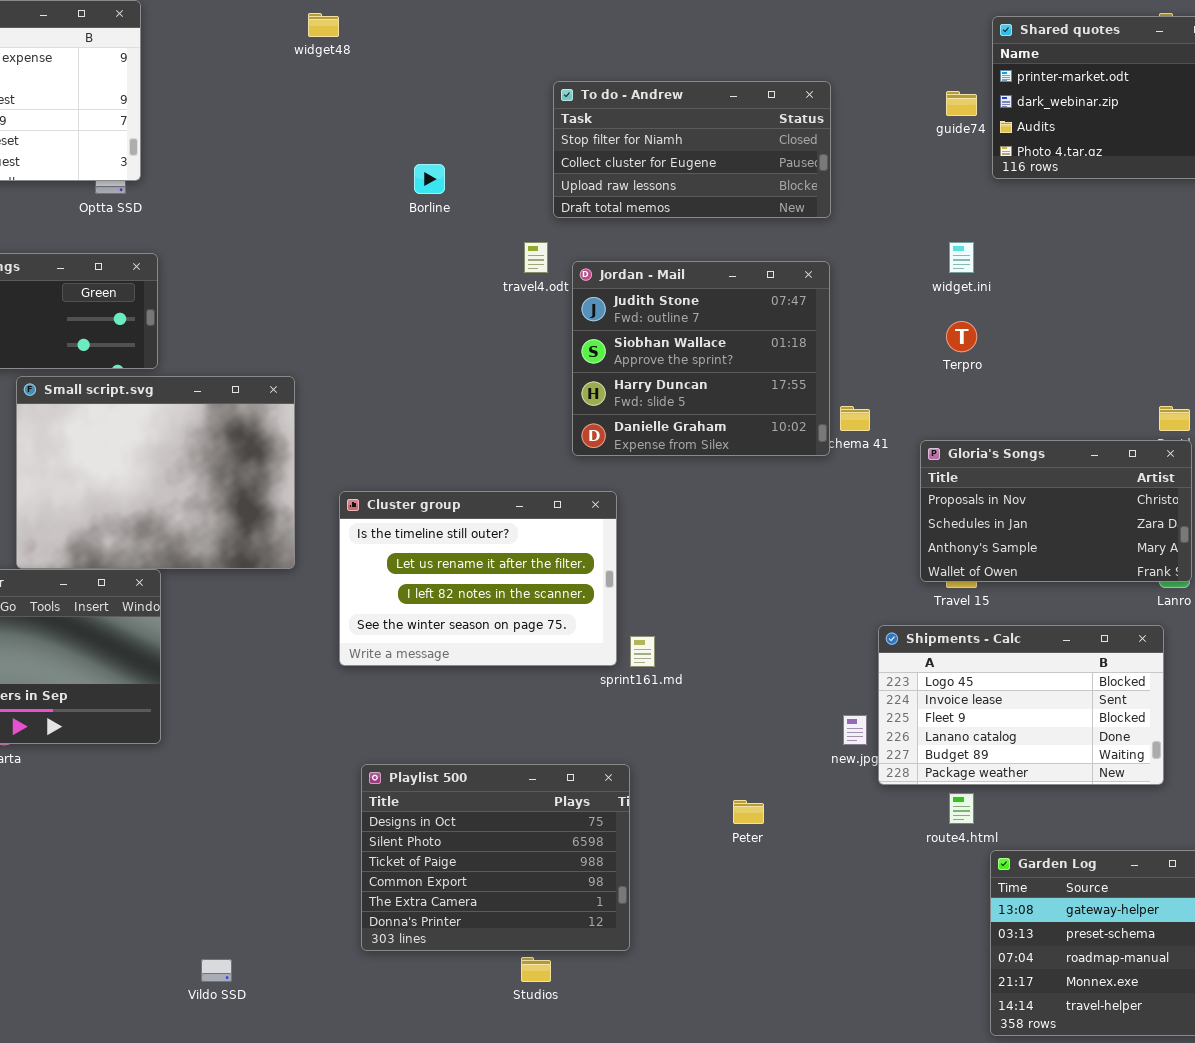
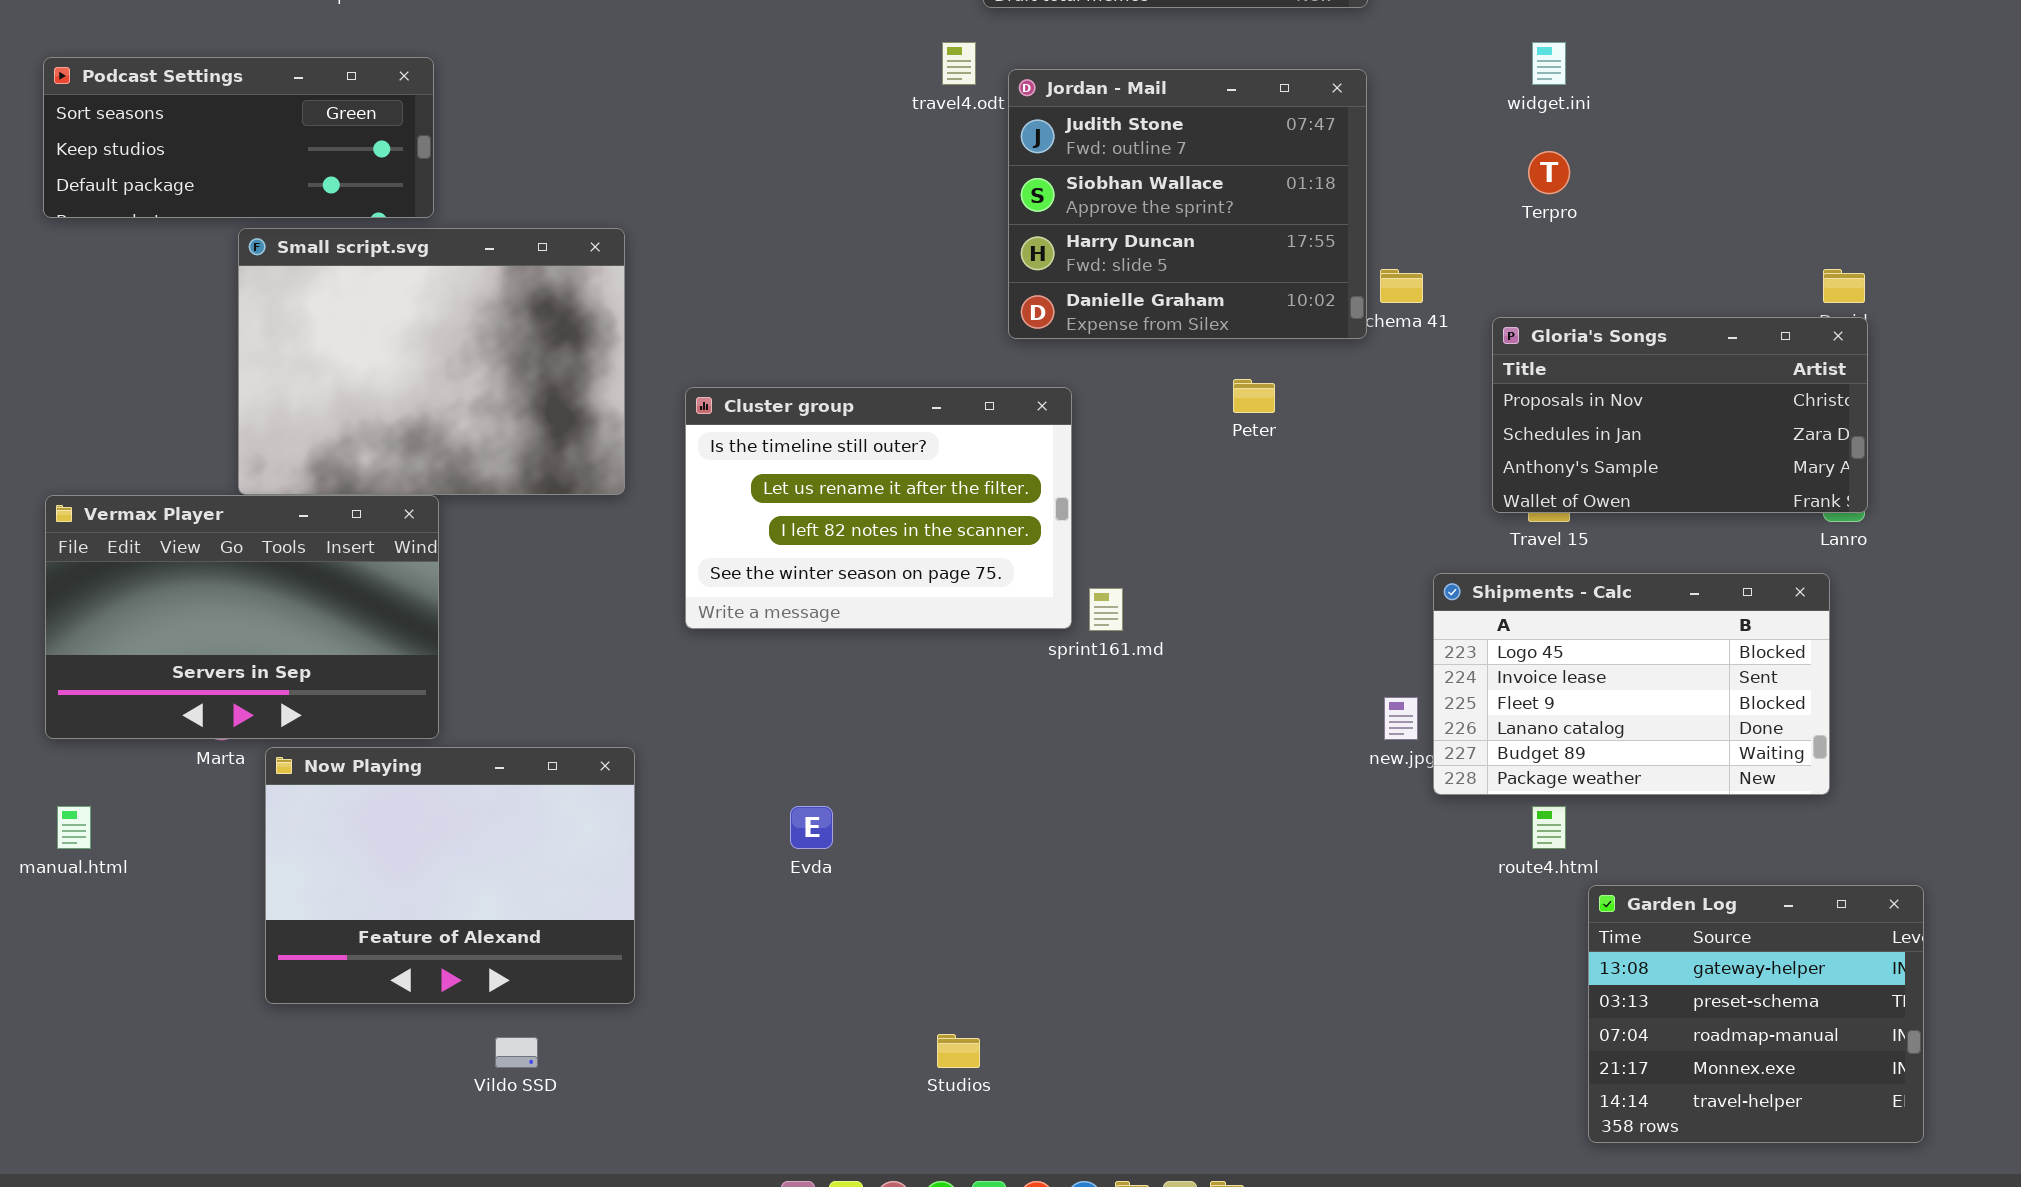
Now Playing: none -> [265,747,635,1004], opened
Playlist 500: [361,764,630,951] -> none, closed
Peter: [733,800,764,824] -> [1233,379,1275,413], moved

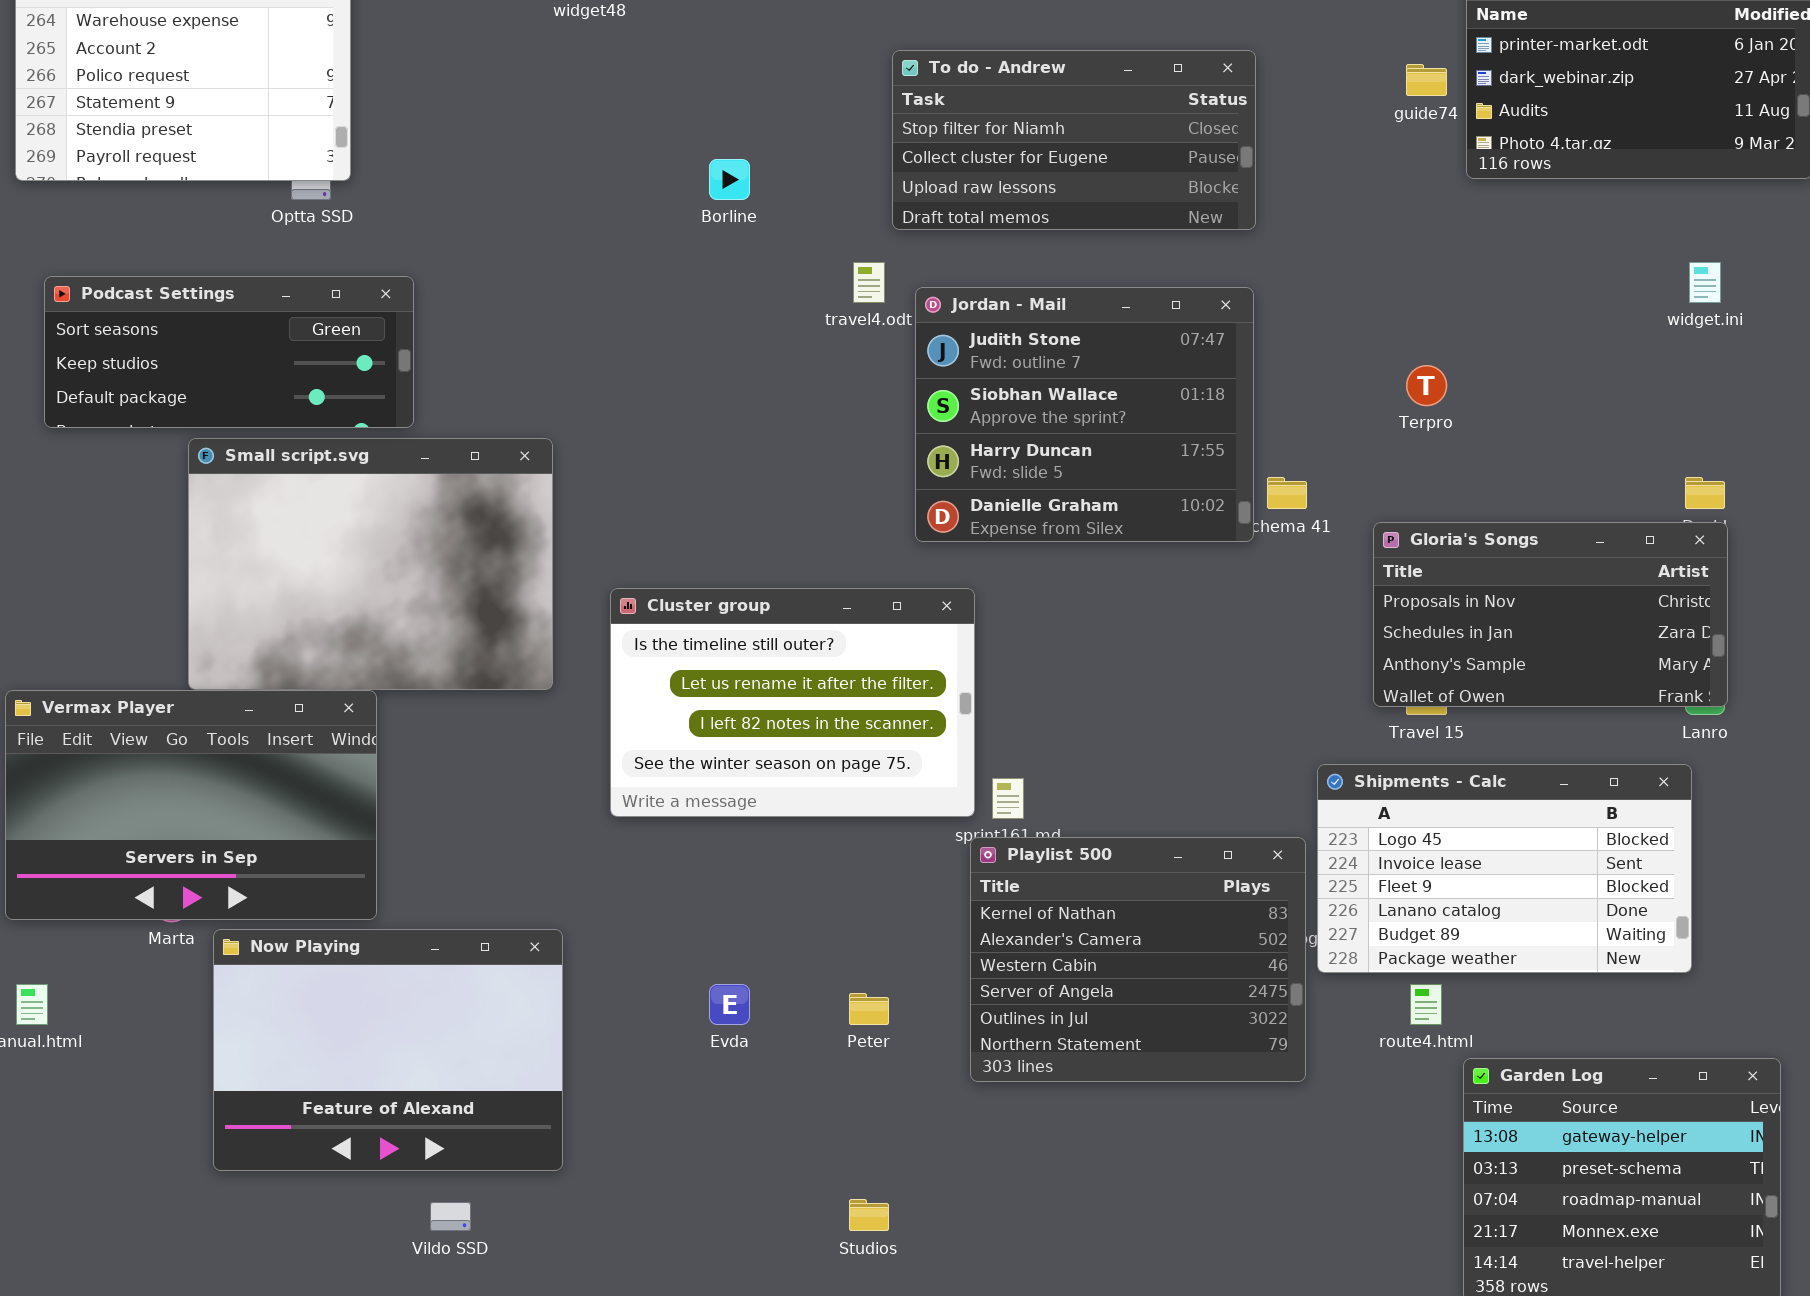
widget.ini: [1532,42,1566,85] -> [1689,262,1721,303], moved
Podcast Settings: [43,57,434,218] -> [44,276,414,428], moved
Peter: [1233,379,1275,413] -> [849,993,889,1025], moved
Playlist 500: none -> [970,837,1306,1082], opened

